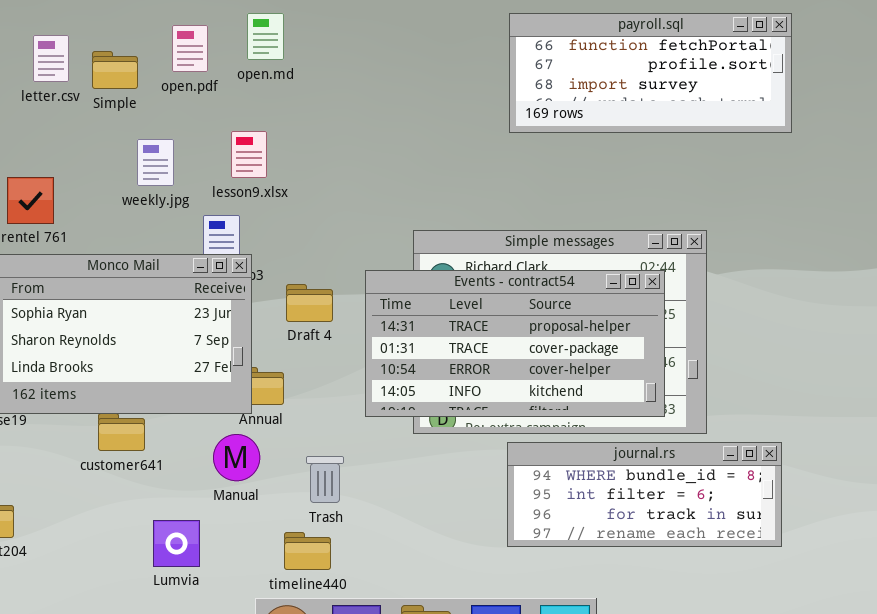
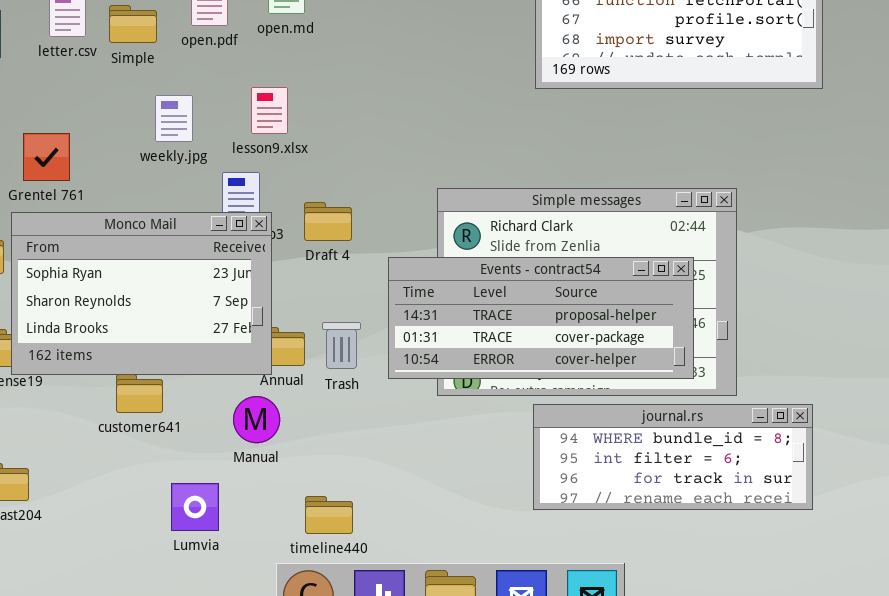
Events - contract54: [365,270,665,417] -> [388,257,694,379], resized
Draft 4: [286,284,333,322] -> [304,202,352,241], moved
Trash: [306,456,344,503] -> [322,322,361,369], moved

